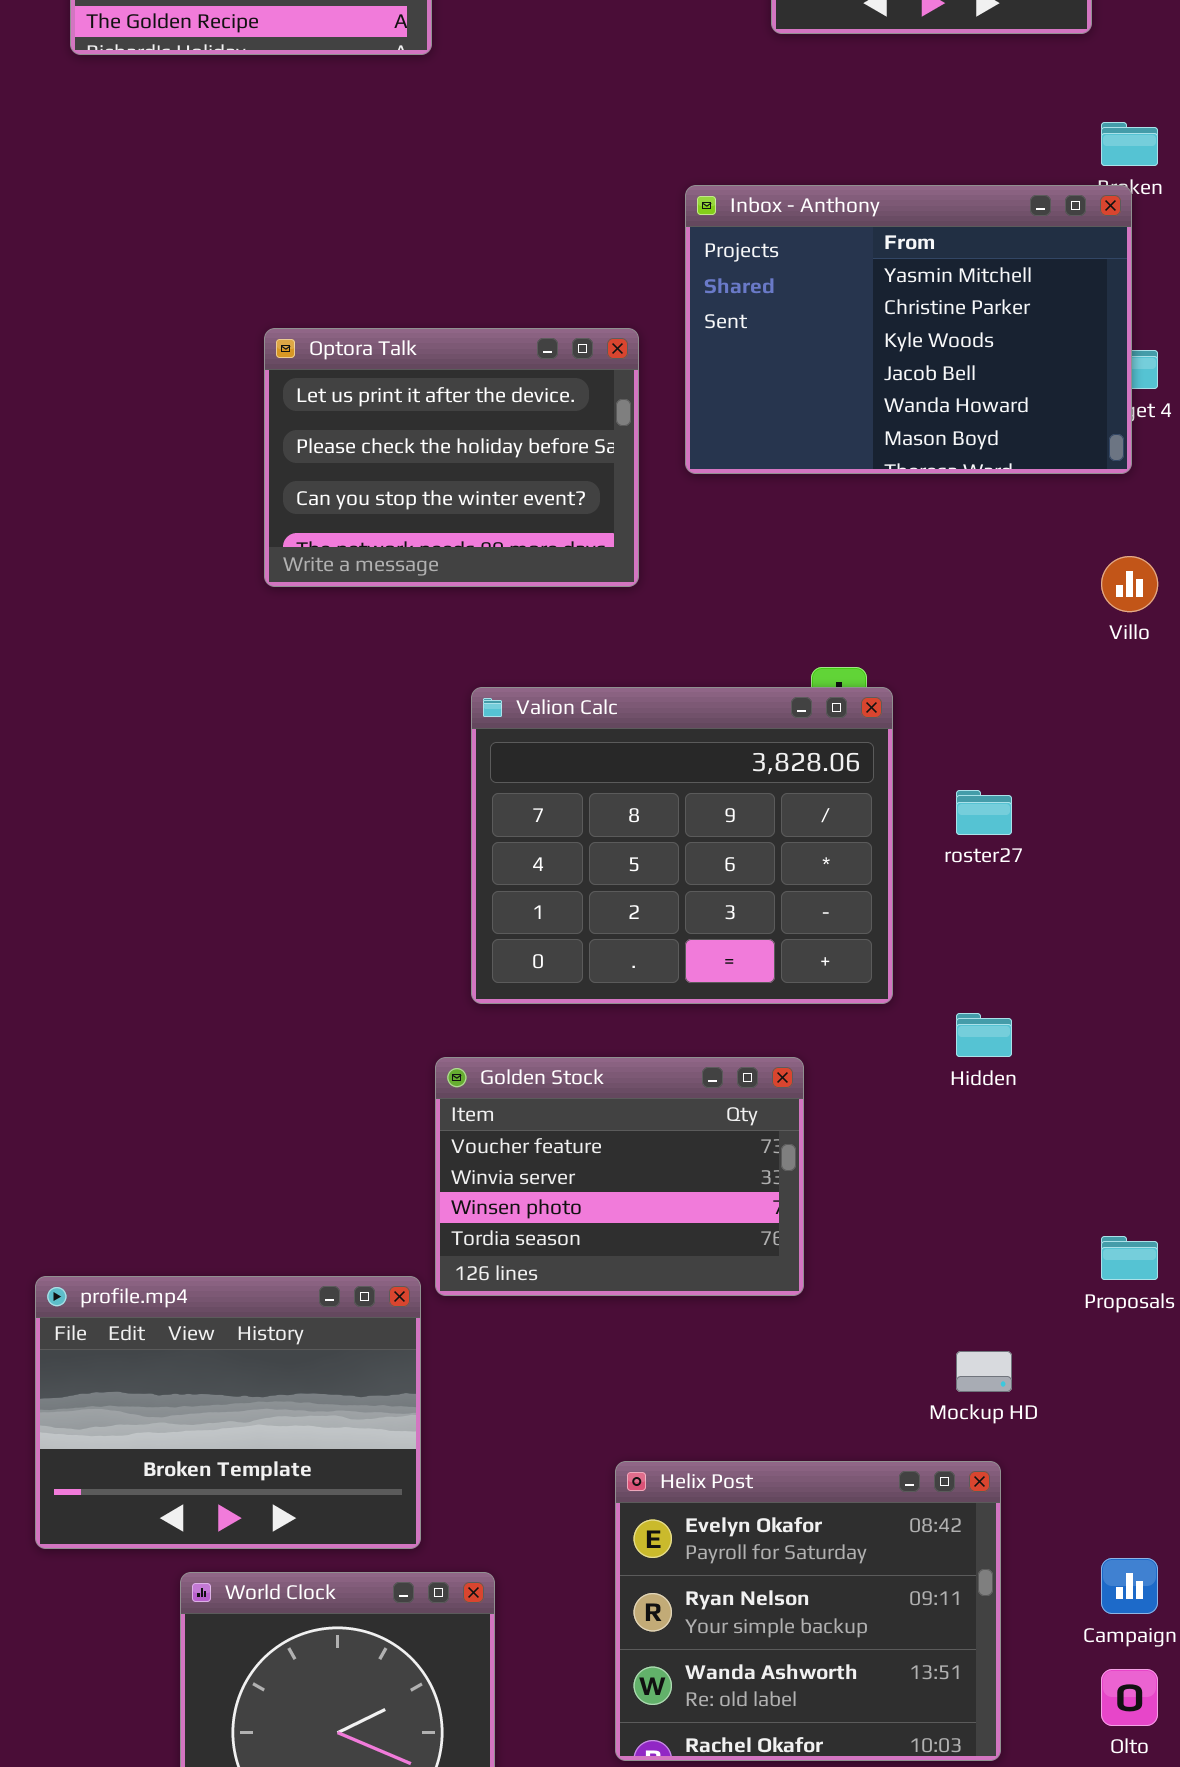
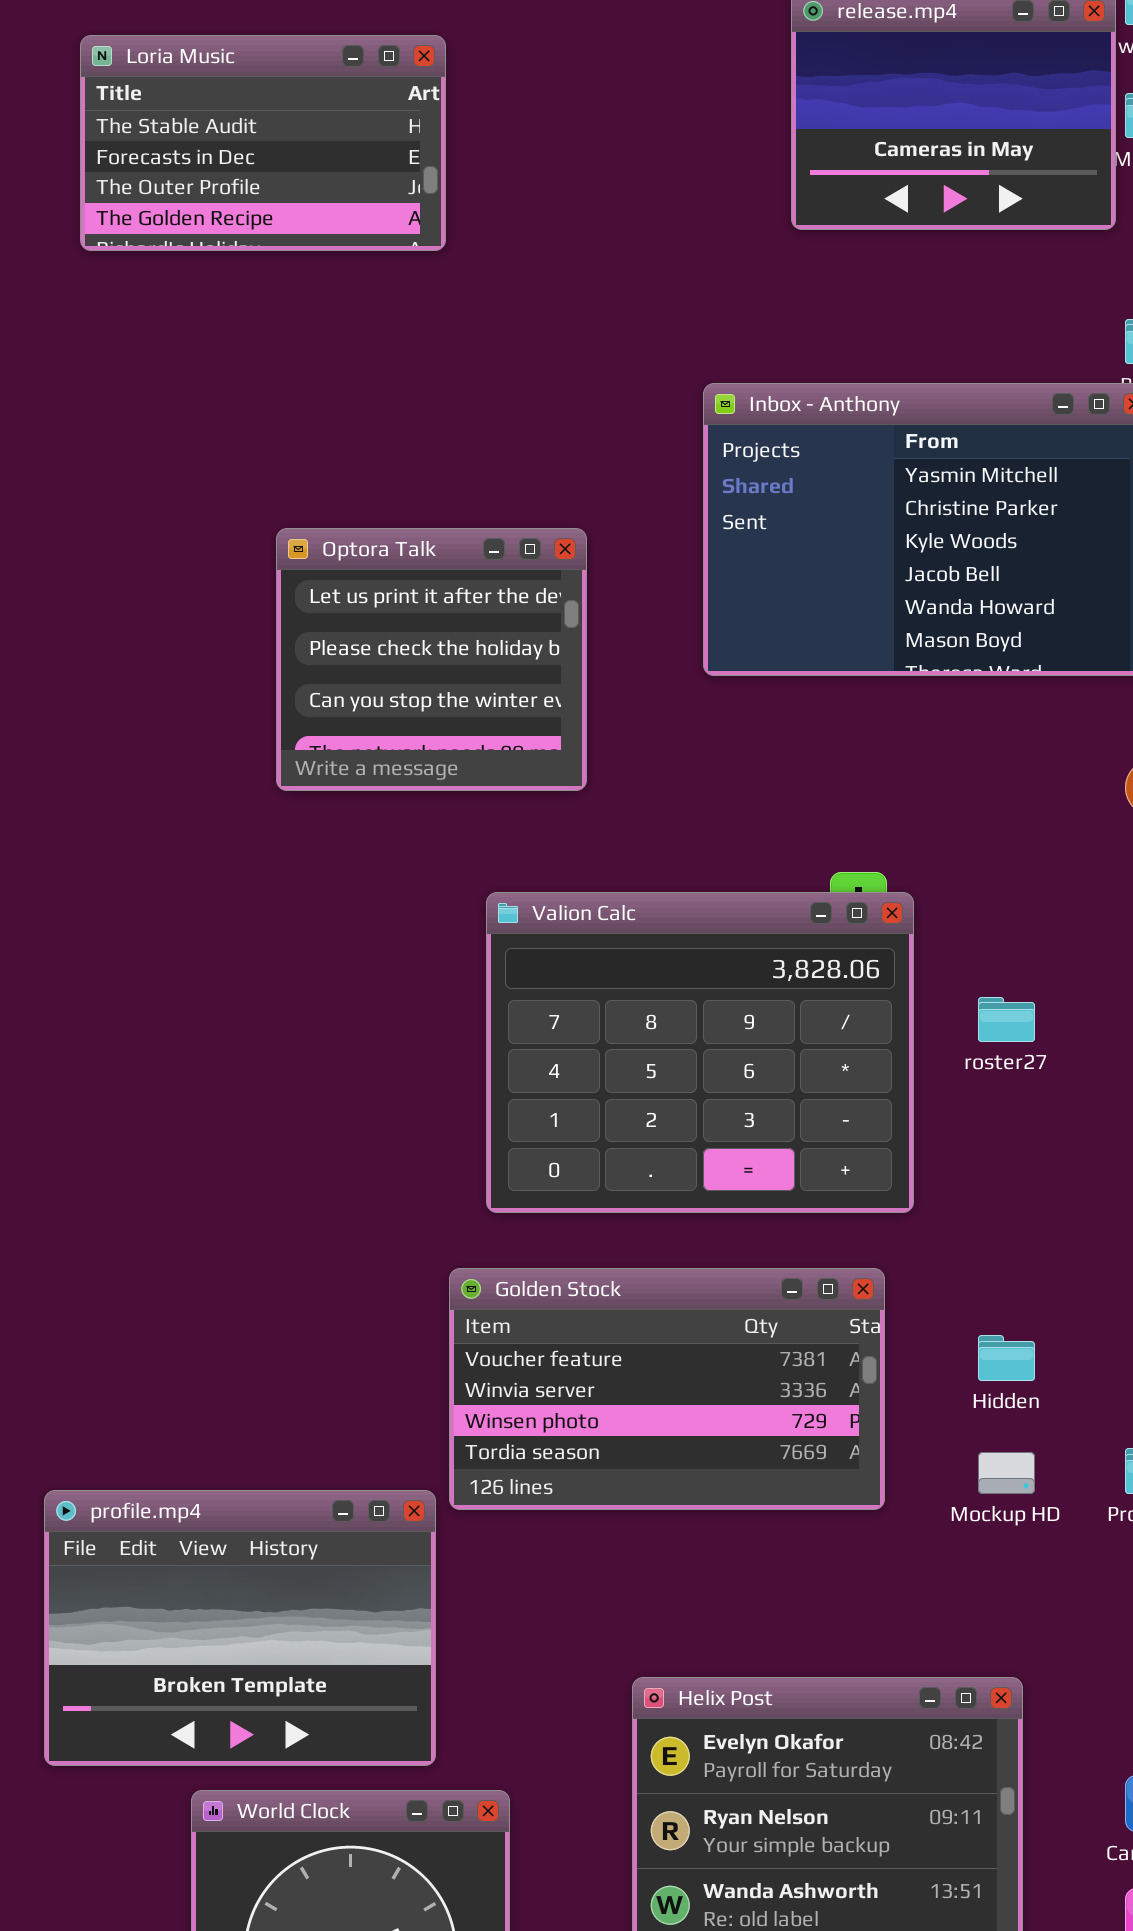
Optora Talk: [264,328,639,587] -> [276,528,587,791], resized
Hidden: [956,1013,1012,1057] -> [978,1335,1035,1381], moved
Golden Stock: [435,1057,804,1296] -> [449,1268,885,1510], resized
Mockup HD: [956,1351,1012,1392] -> [978,1452,1035,1494], moved

